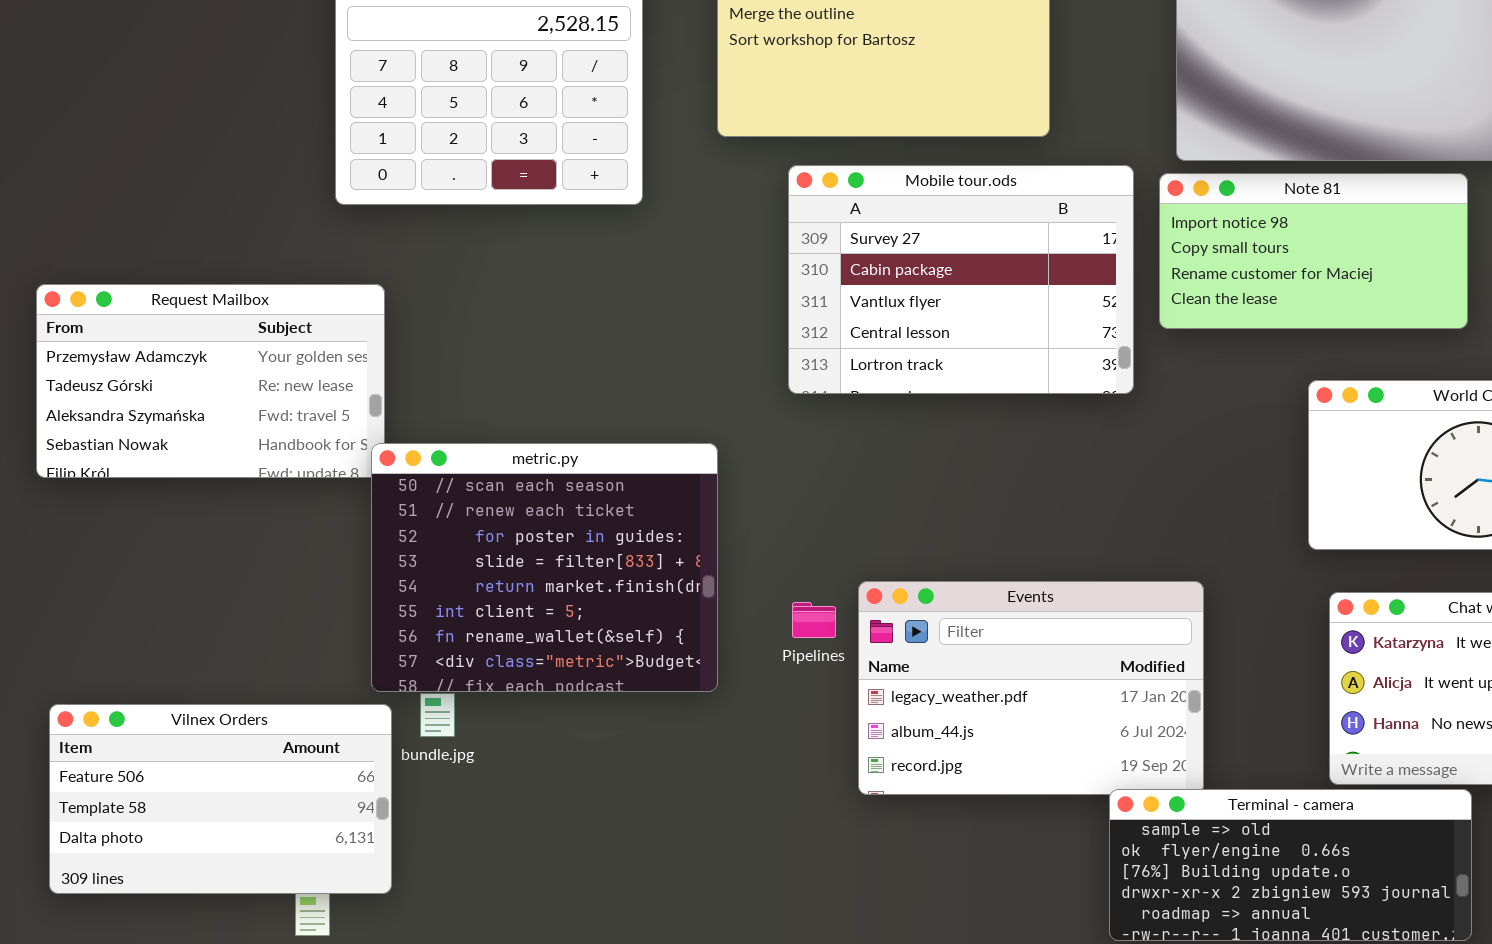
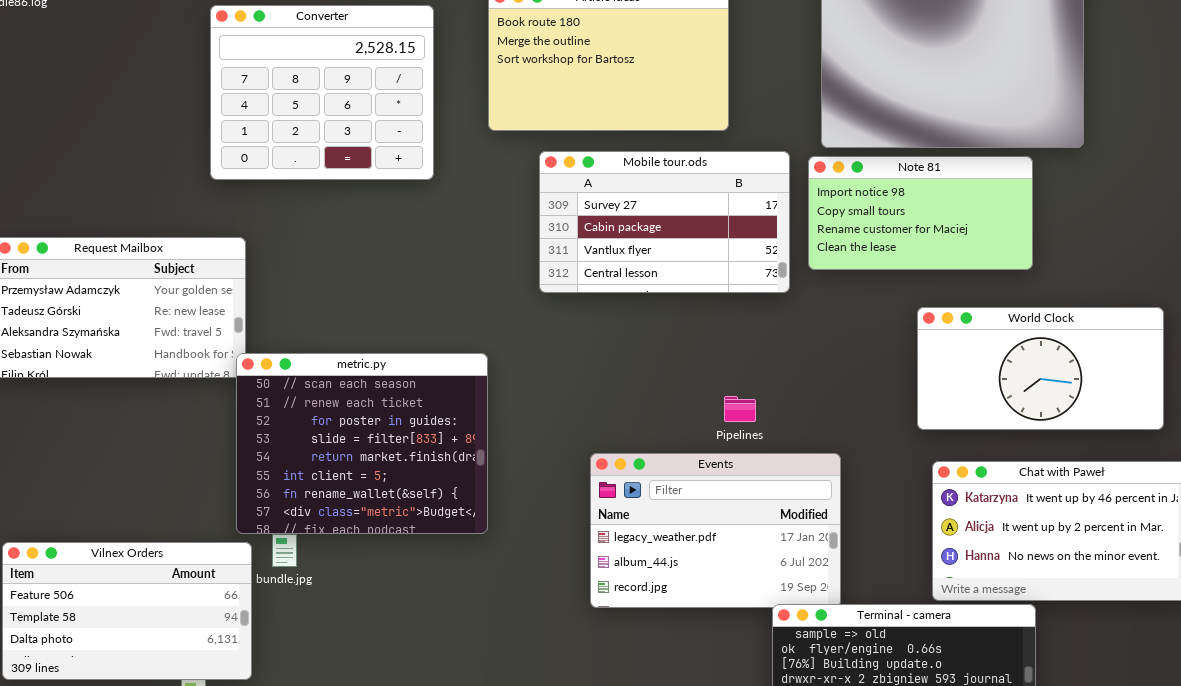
Mobile tour.ods: [788,165,1134,394] -> [539,151,790,293], resized
Pipelines: [792,602,836,638] -> [724,396,756,422], moved

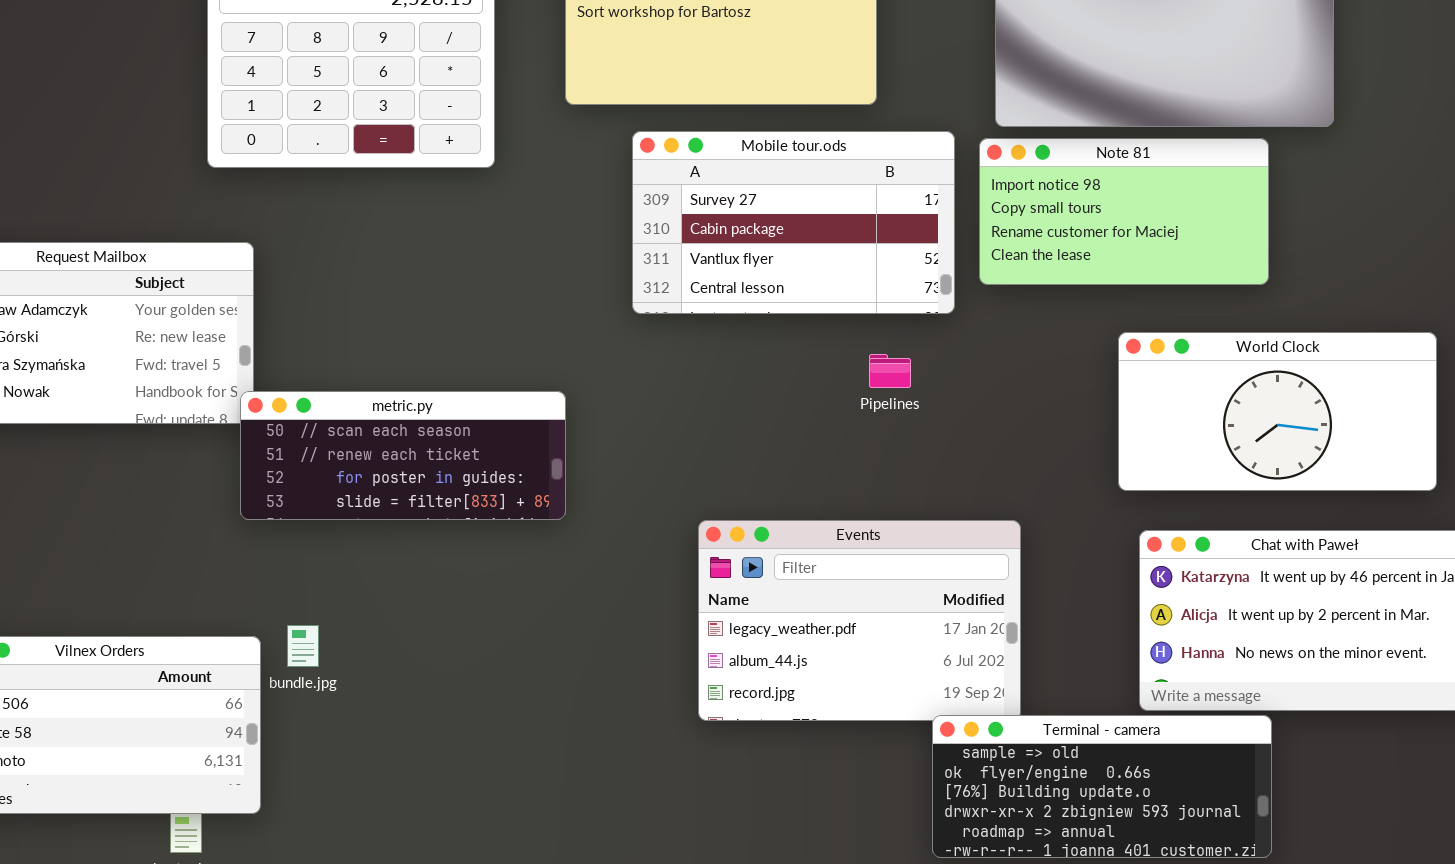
metric.py: [236,353,488,534] -> [240,391,566,520], resized
Pipelines: [724,396,756,422] -> [869,354,911,388], moved

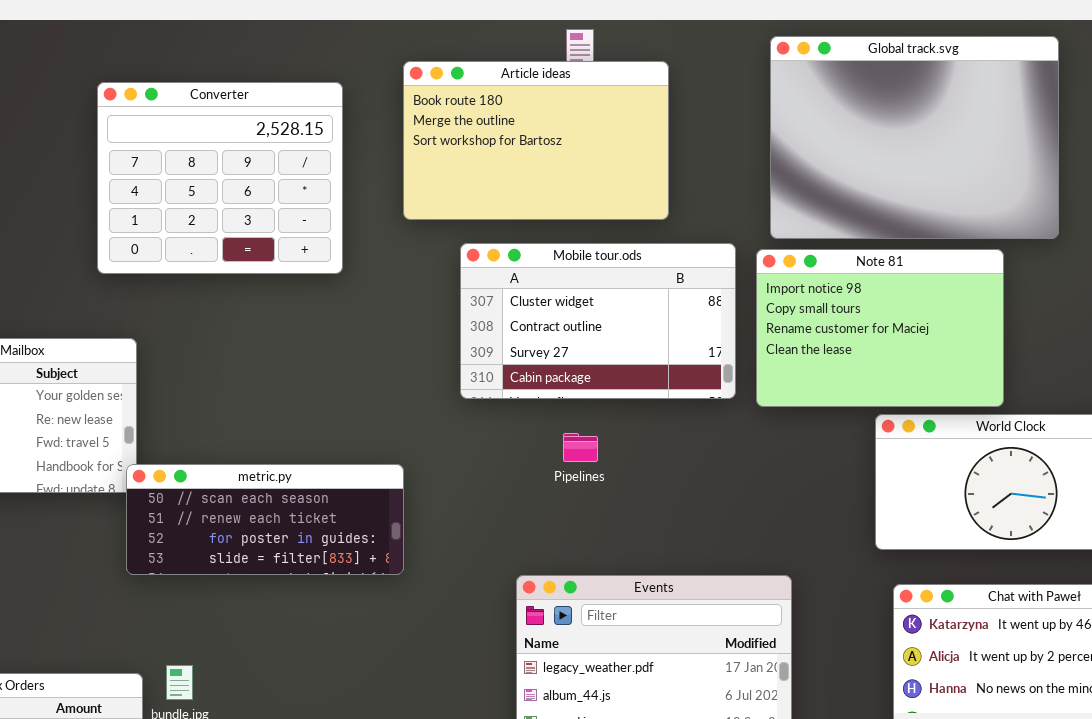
Mobile tour.ods: [632,131,955,314] -> [460,243,736,399], scrolled up 2 rows
Note 81: [979,138,1269,285] -> [756,249,1004,407], resized
Pipelines: [869,354,911,388] -> [563,433,598,462], moved

